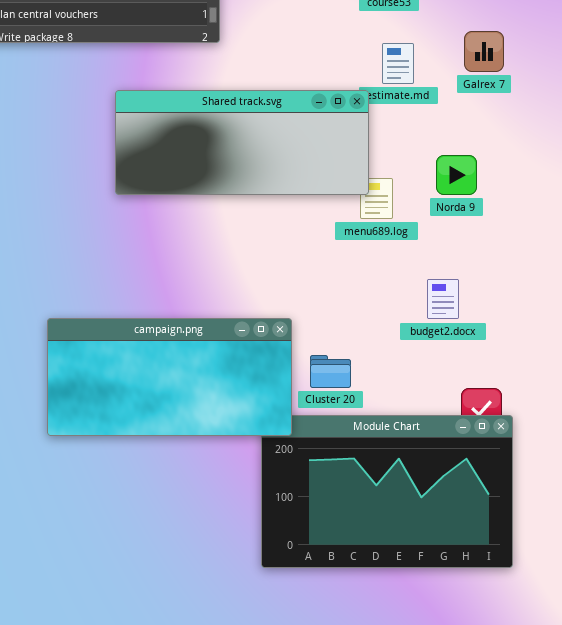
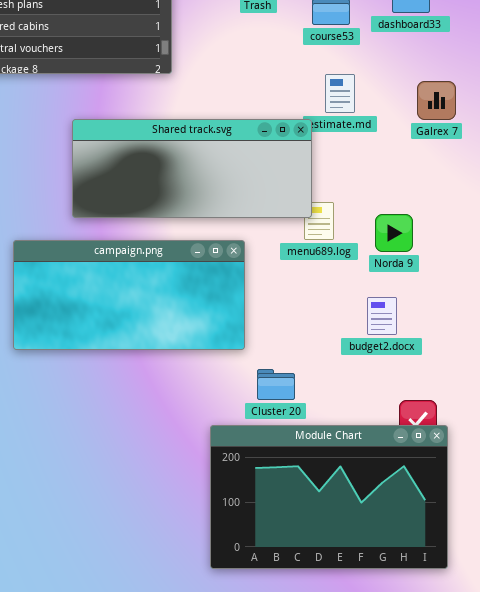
Galrex 7: [464,31,504,72] -> [417,81,456,120], moved
Norda 9: [436,155,477,195] -> [375,214,413,252], moved
campaign.png: [47,318,292,436] -> [13,240,245,350], moved

